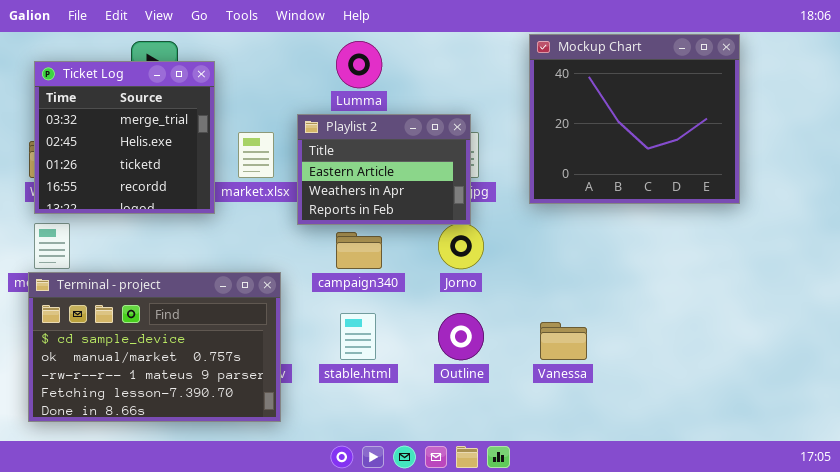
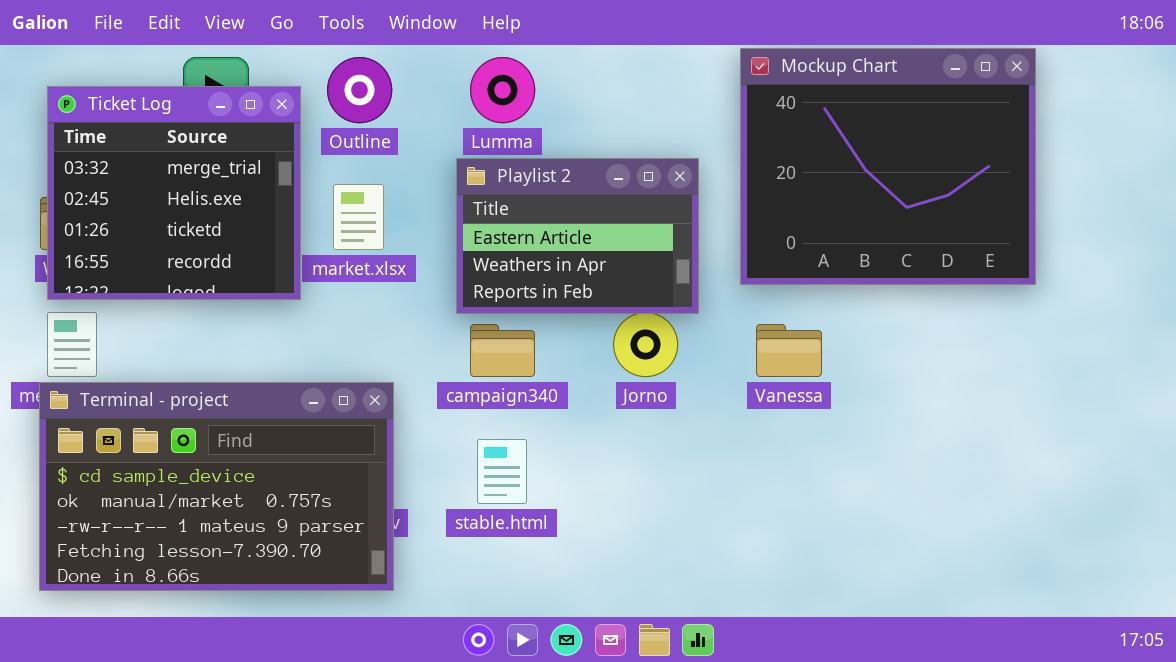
Playlist 2: [297,114,471,225] -> [456,158,699,314], moved
Outline: [438,313,484,360] -> [327,57,392,123], moved
Vanessa: [540,322,587,360] -> [756,324,822,377], moved

